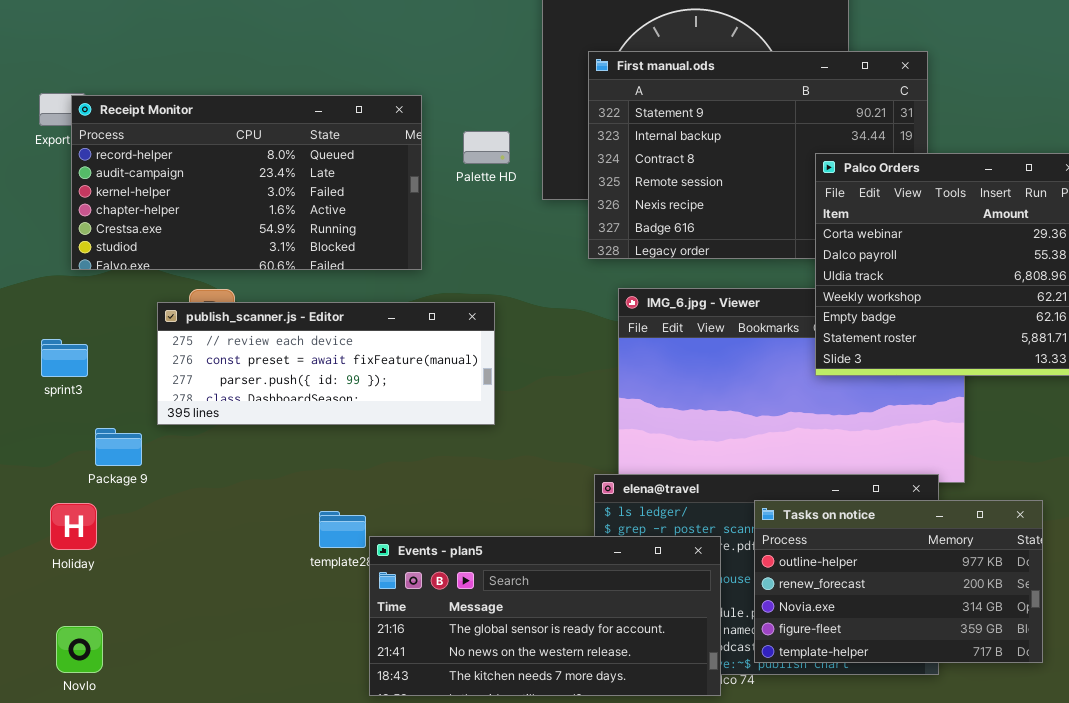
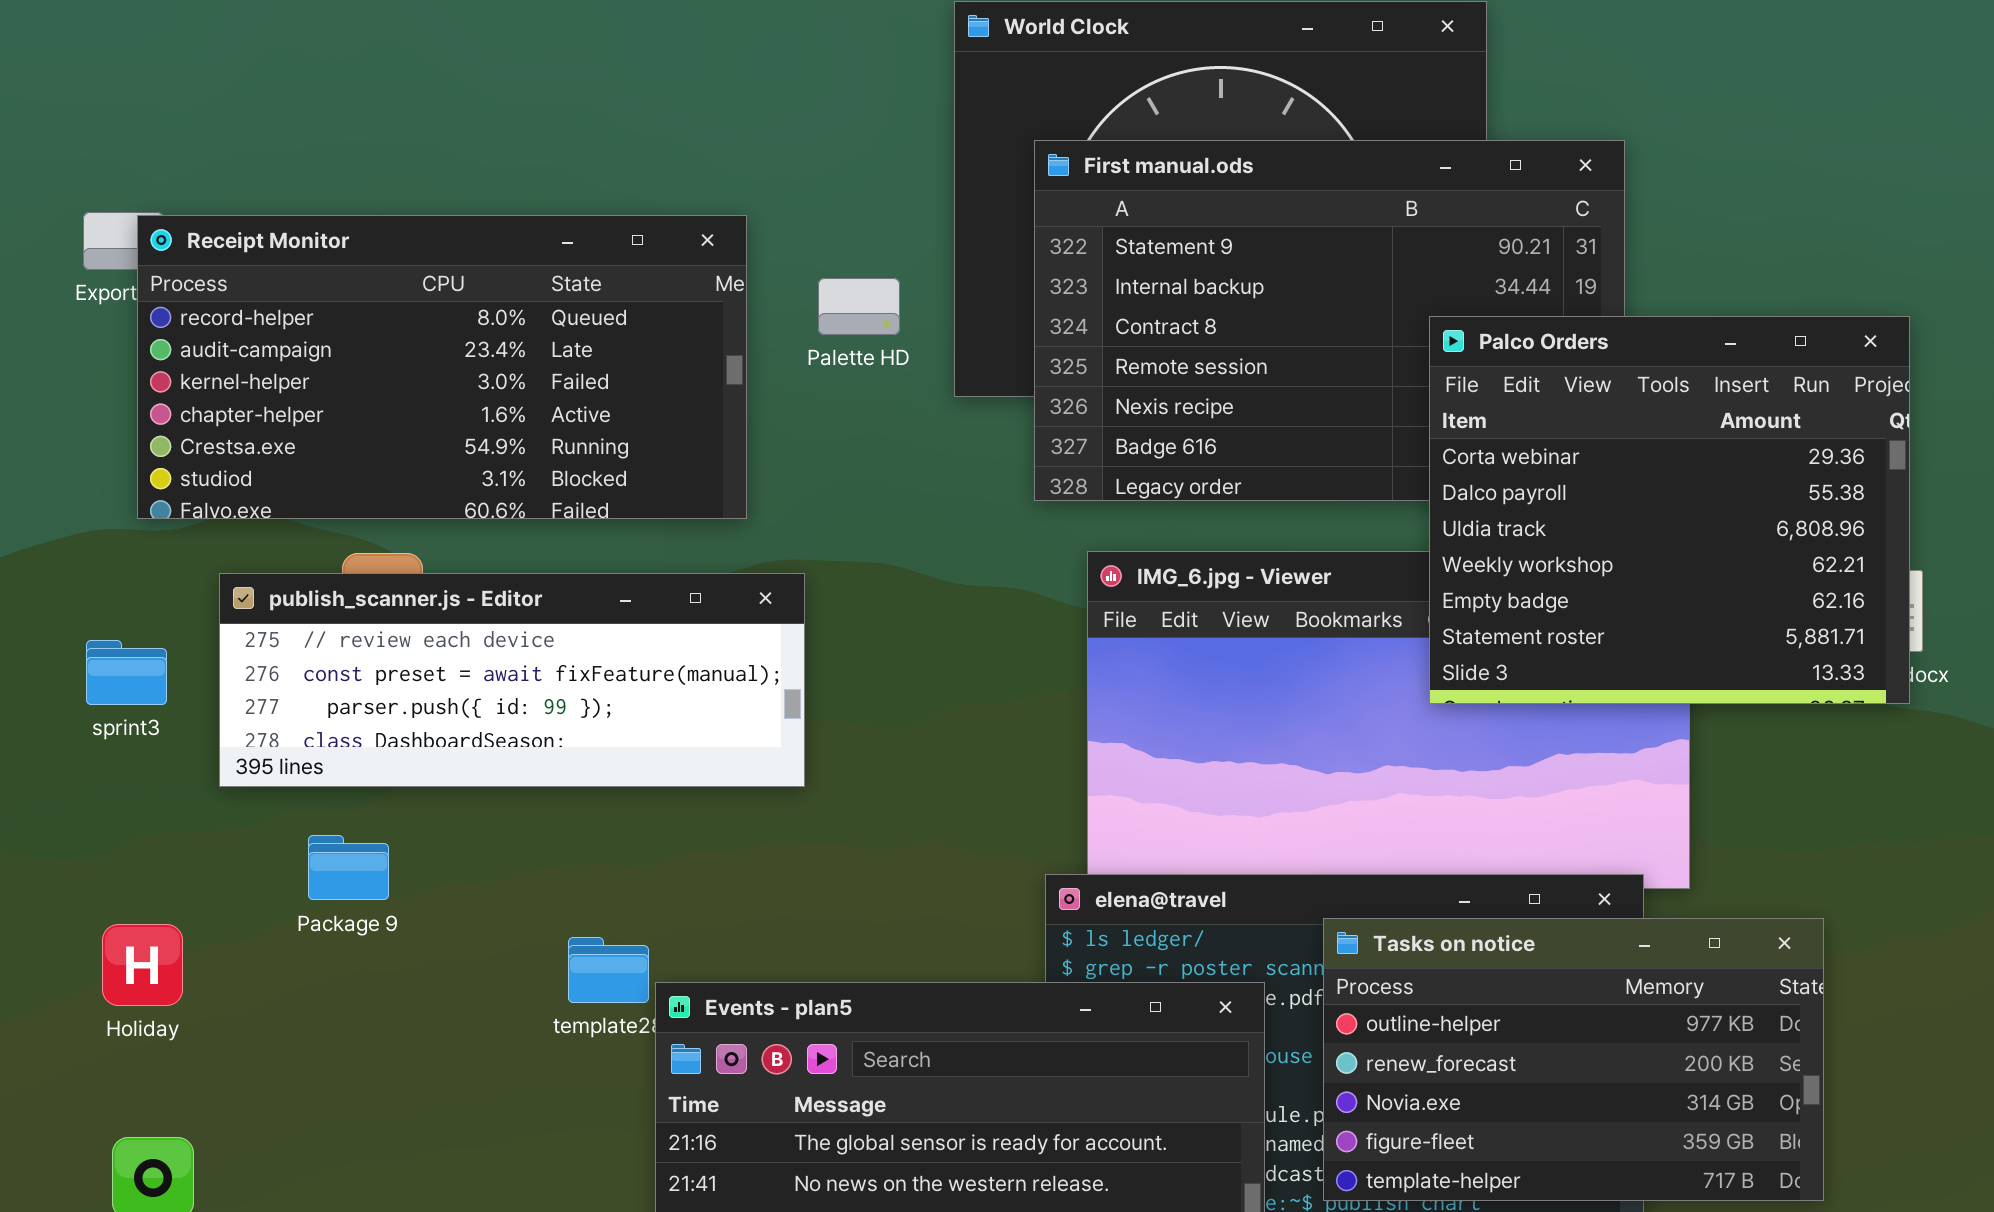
publish_scanner.js - Editor: [157,302,495,425] -> [219,573,805,787], moved
Package 9: [95,428,142,466] -> [308,835,389,900], moved

